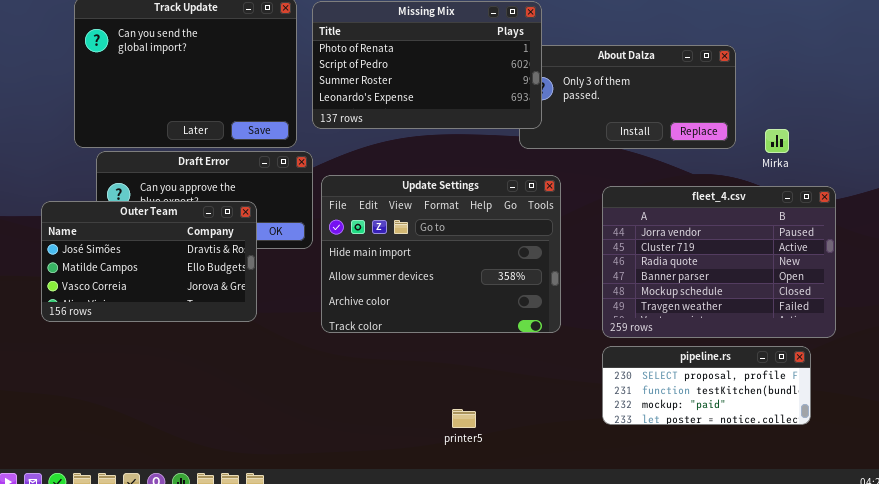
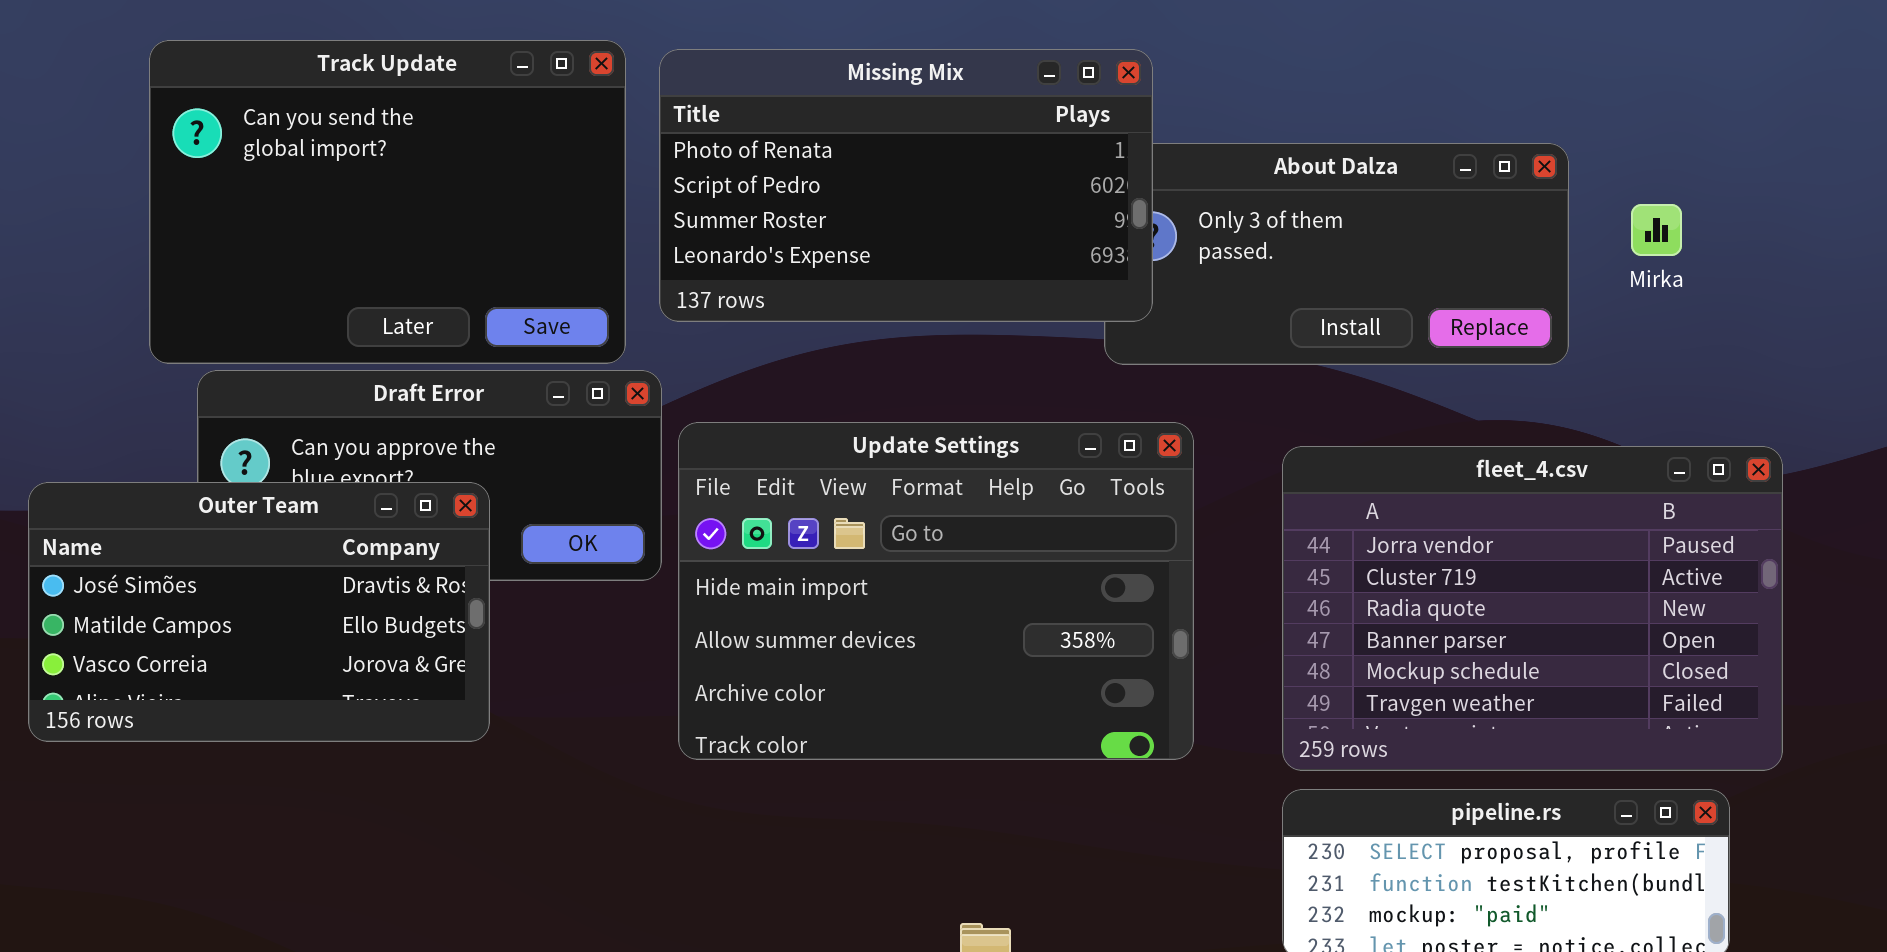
Mirka: [765,129,789,153] -> [1631,204,1682,256], moved
Outer Team: [41,201,257,322] -> [28,482,490,742], moved

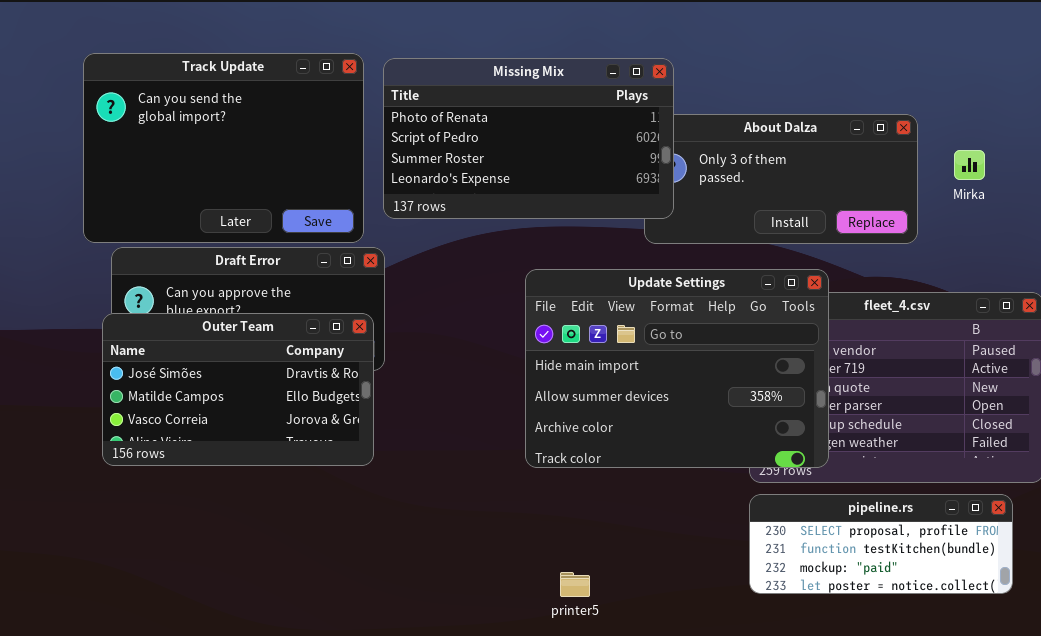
Update Settings: [678,422,1194,760] -> [525,269,829,468], moved
Outer Team: [28,482,490,742] -> [102,313,374,466], moved

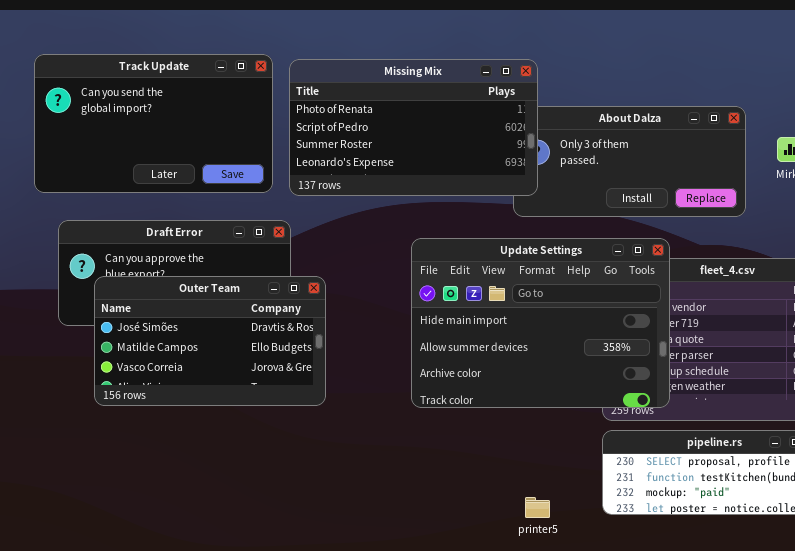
Track Update: [83,53,364,243] -> [34,54,273,193], resized
Outer Team: [102,313,374,466] -> [94,276,326,406], moved
printer5: [560,572,590,597] -> [525,497,550,518], moved

